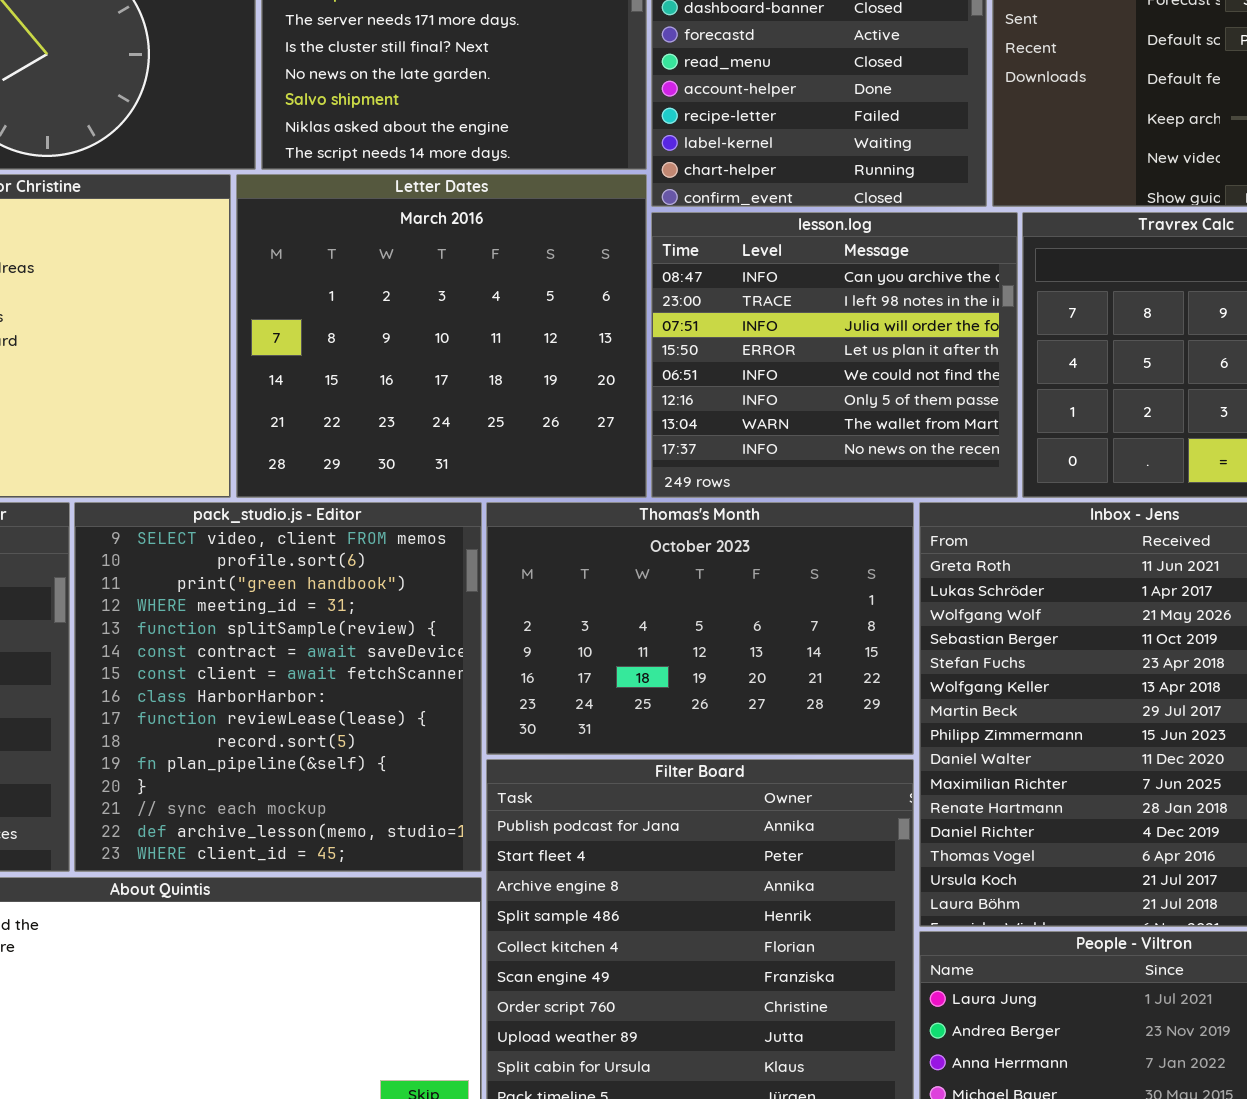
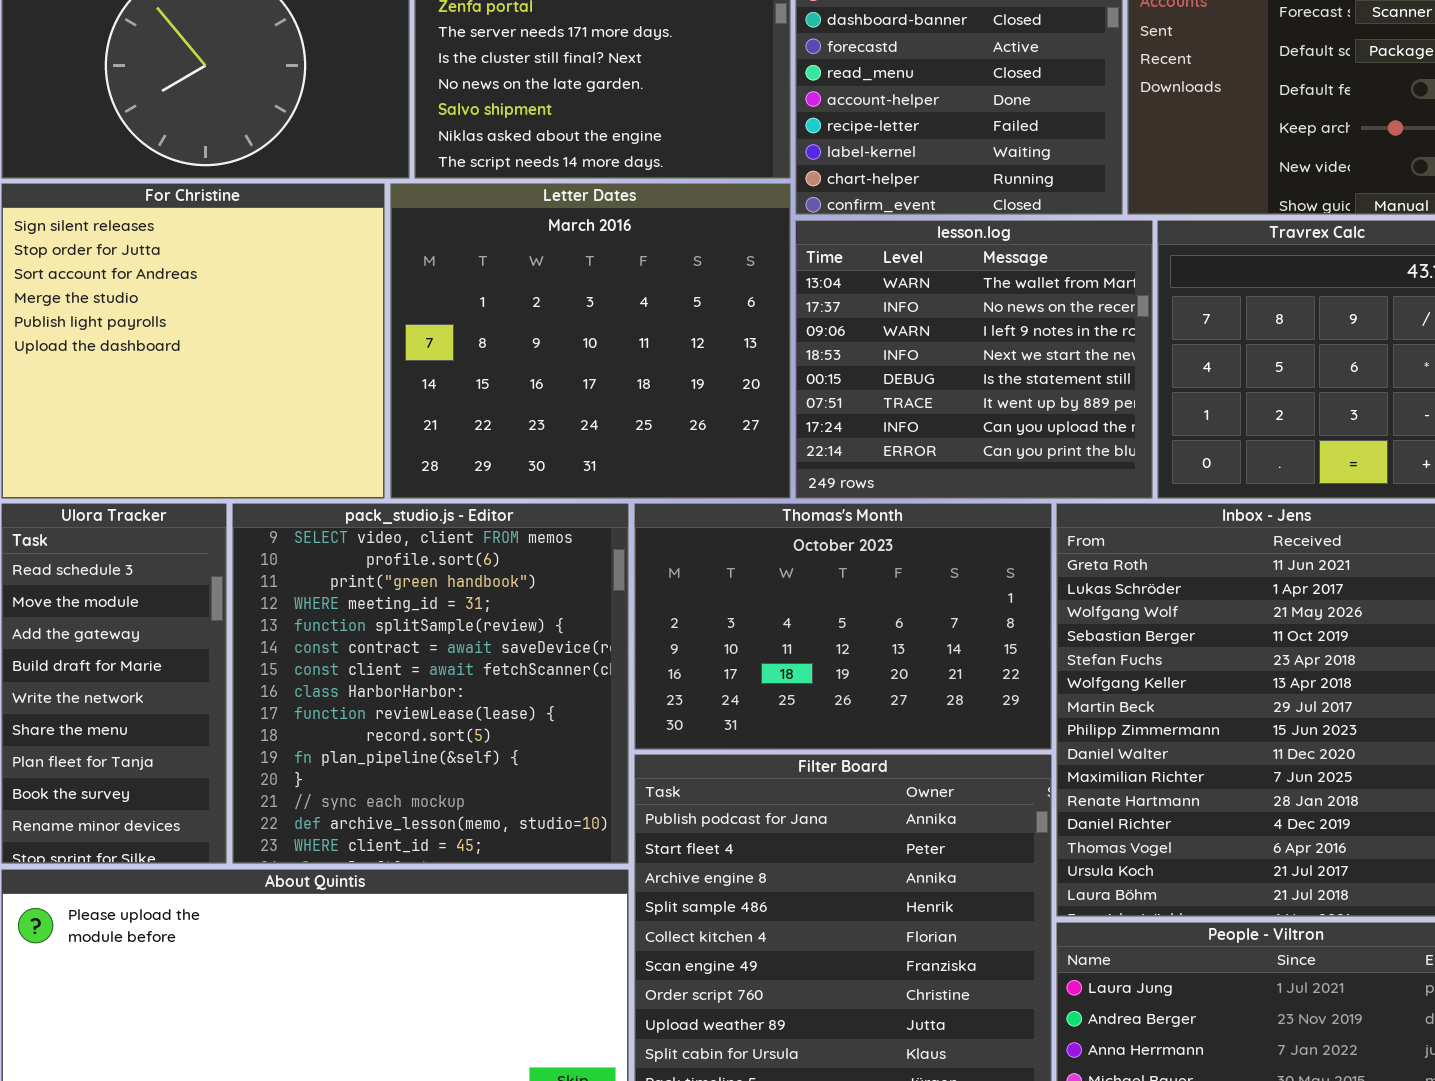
lesson.log: [651,212,1018,498] -> [795,220,1153,499], scrolled down 6 rows

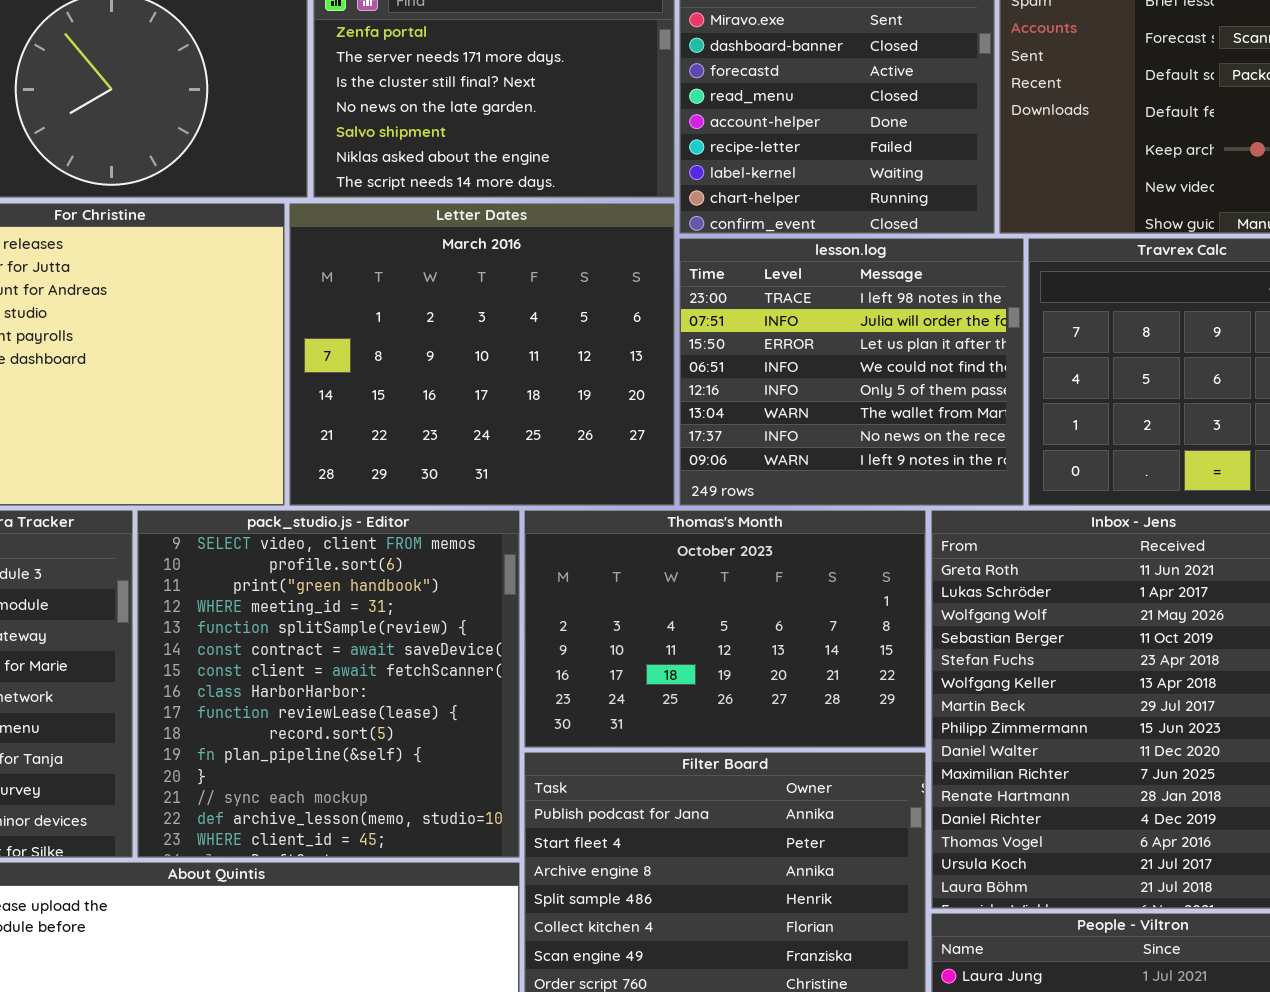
lesson.log: [795,220,1153,499] -> [679,238,1024,506], scrolled up 5 rows

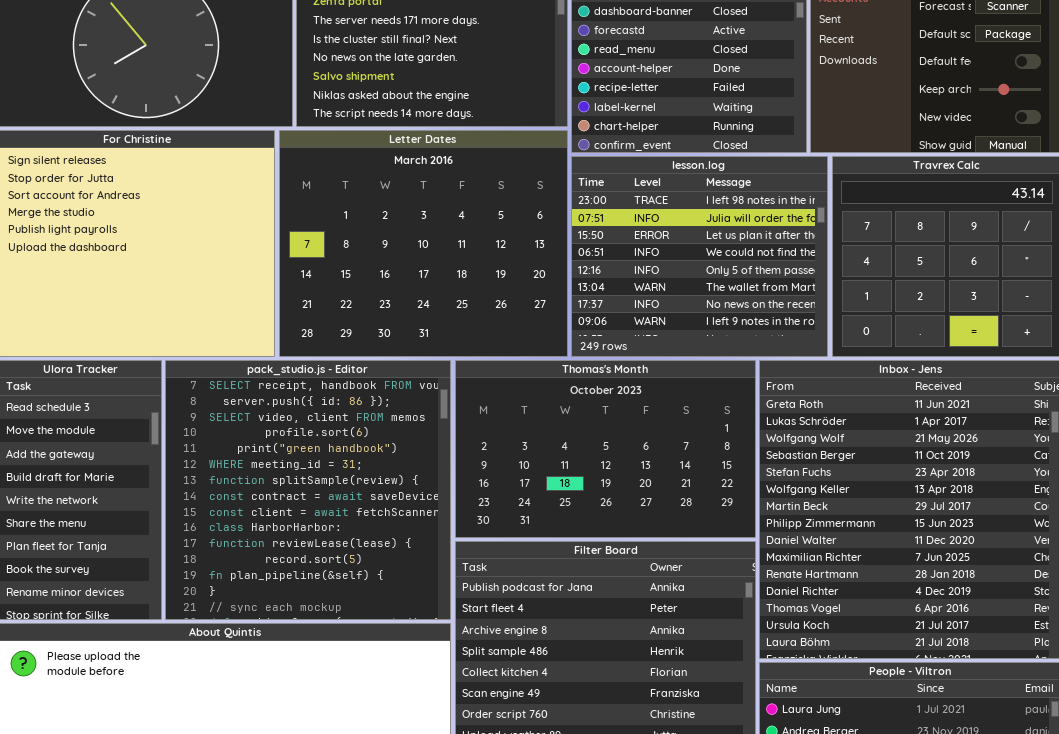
pack_studio.js - Editor: [137,510,520,858] -> [165,360,451,620], scrolled up 2 rows

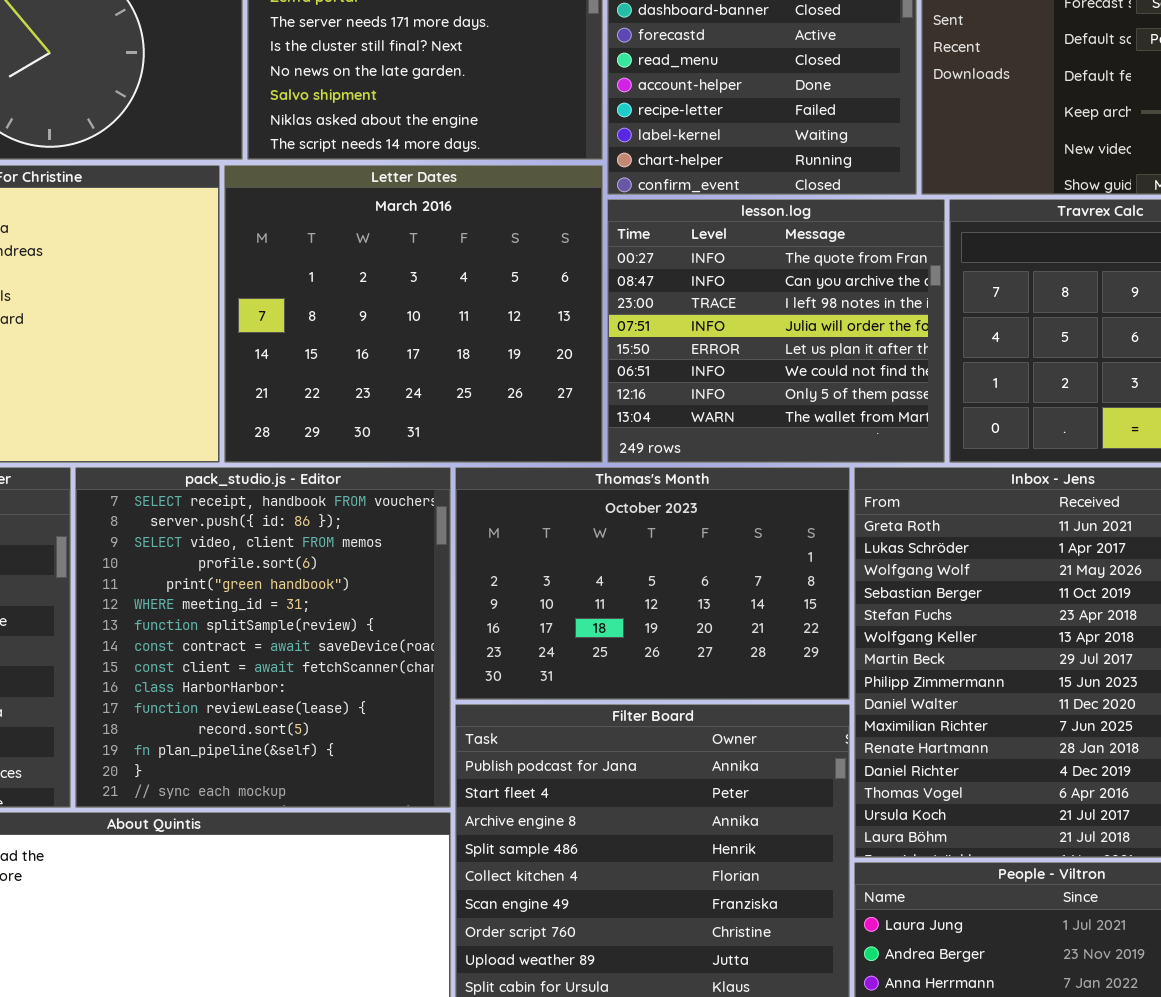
lesson.log: [571,156,828,357] -> [607,199,945,463], scrolled up 2 rows

